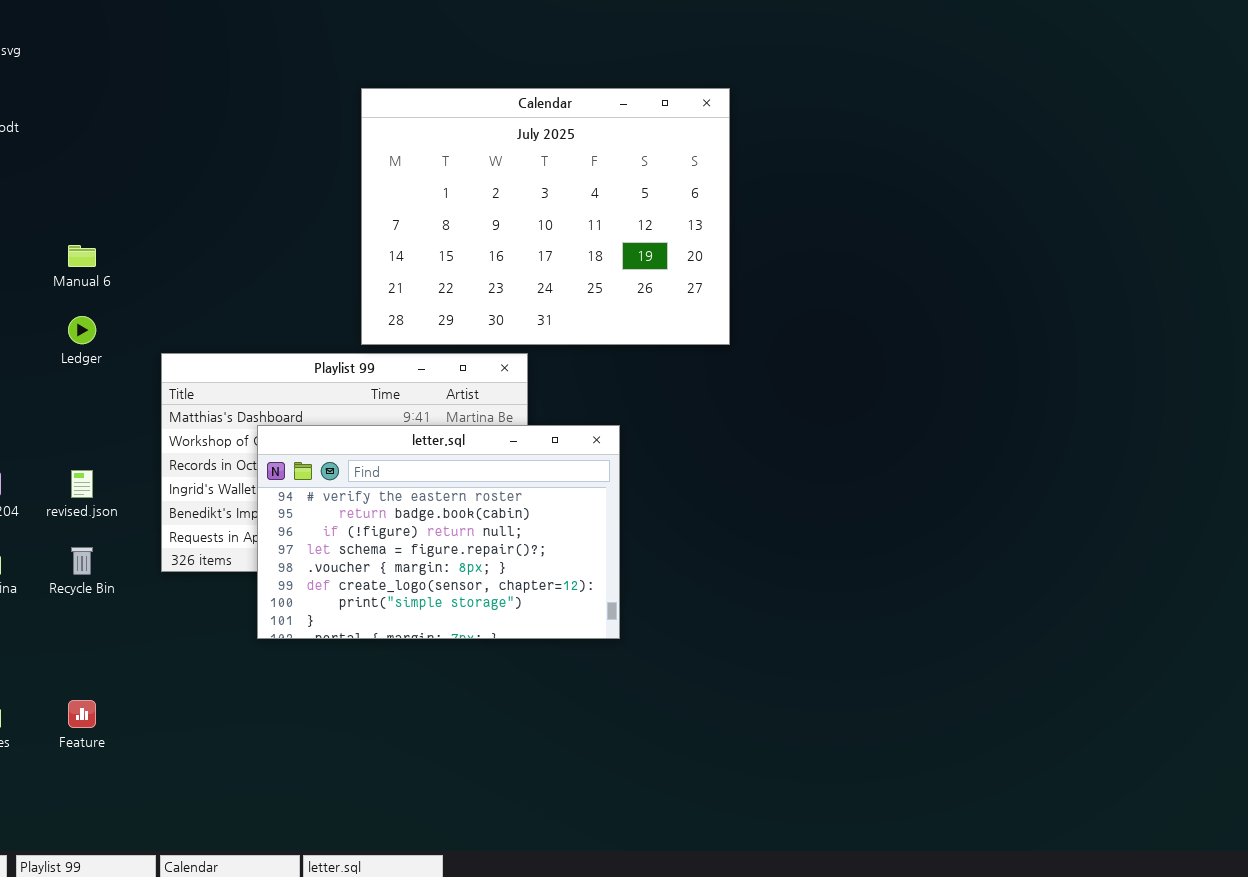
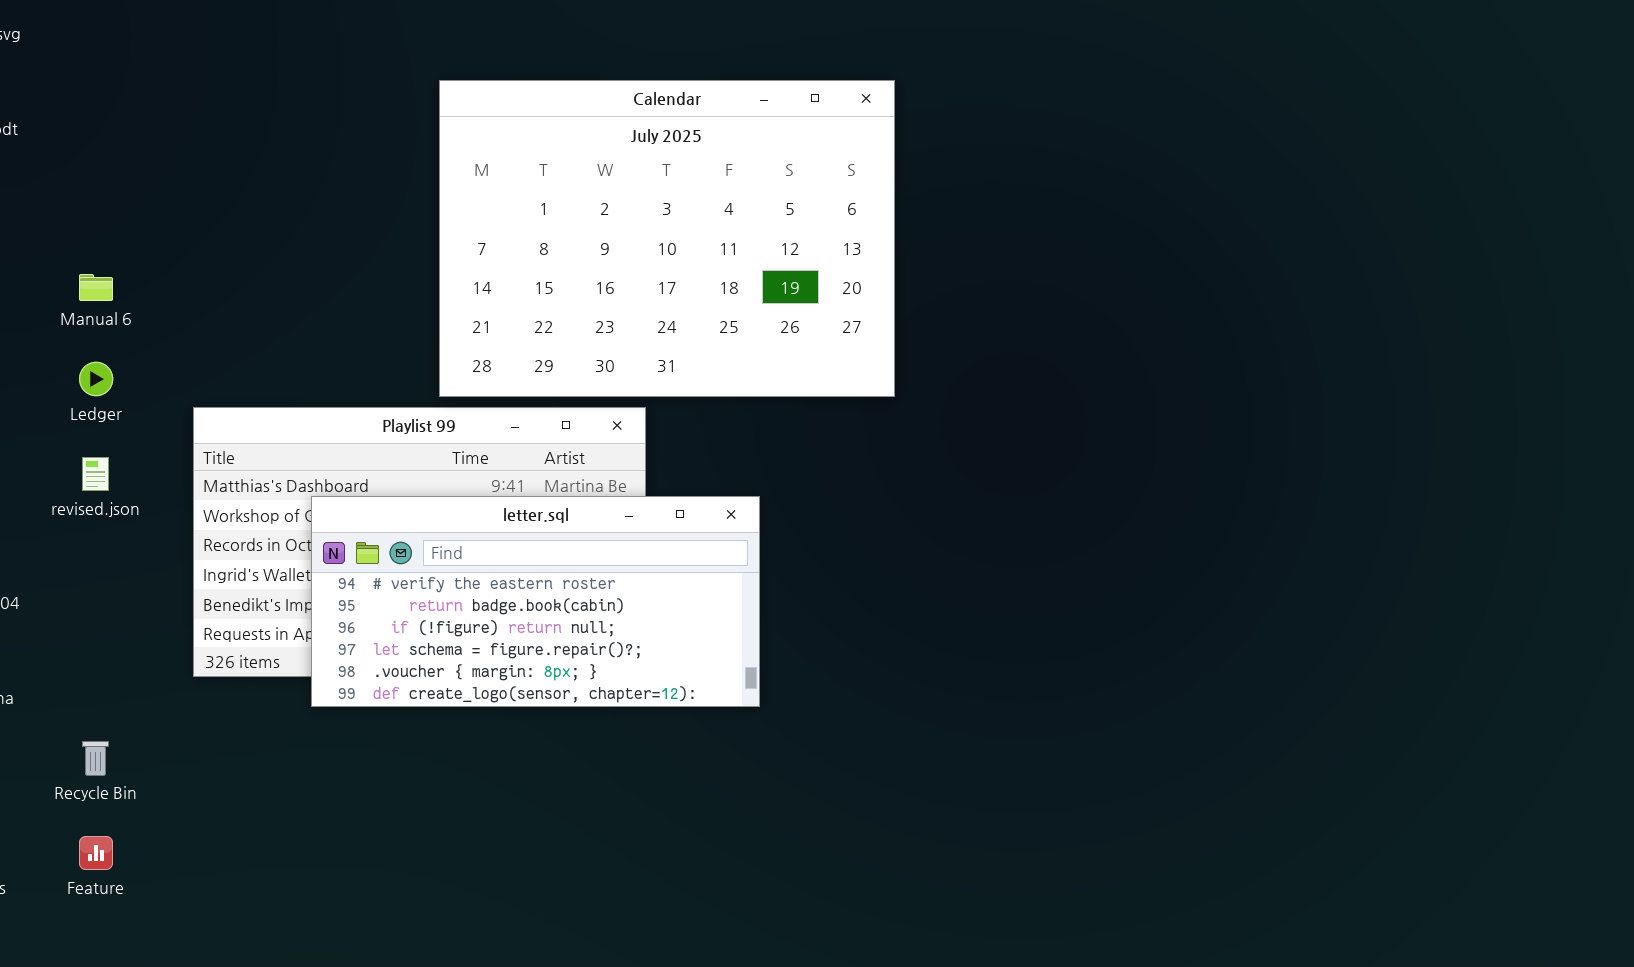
letter.sql: [257,425,620,639] -> [311,496,760,707], resized
revised.json: [71,470,93,498] -> [82,457,109,491], moved
Recycle Bin: [71,547,93,575] -> [82,741,109,776], moved

